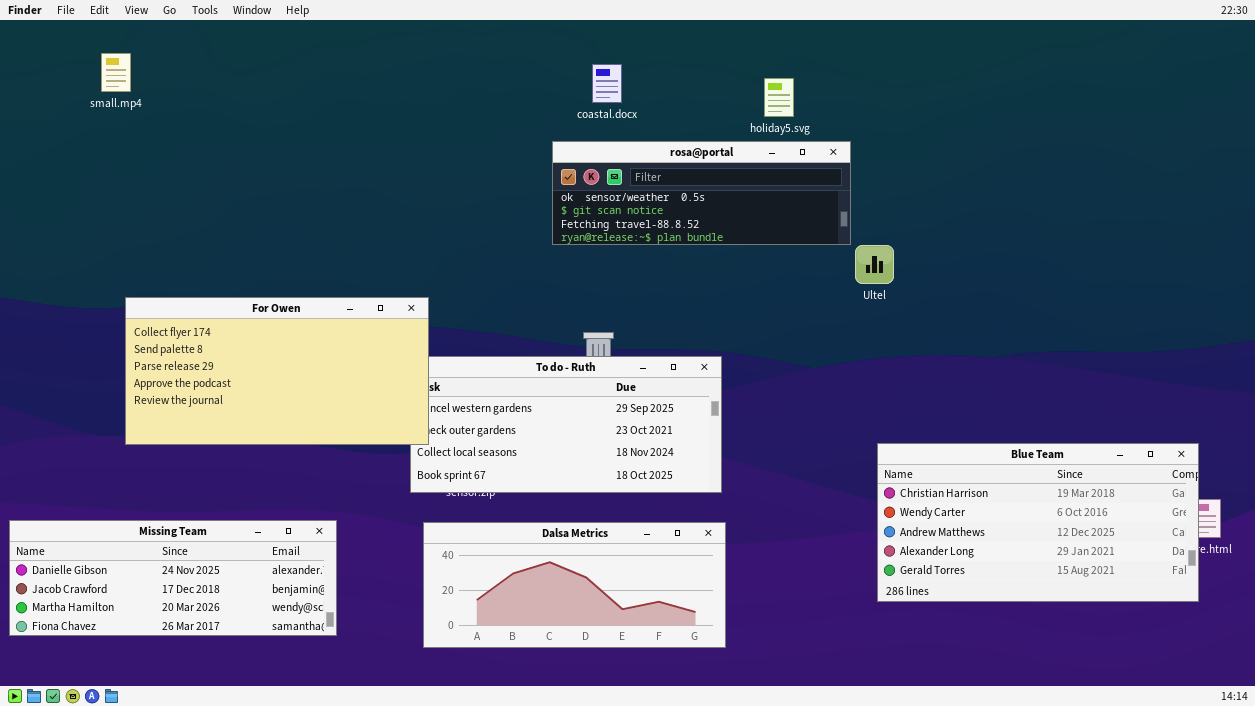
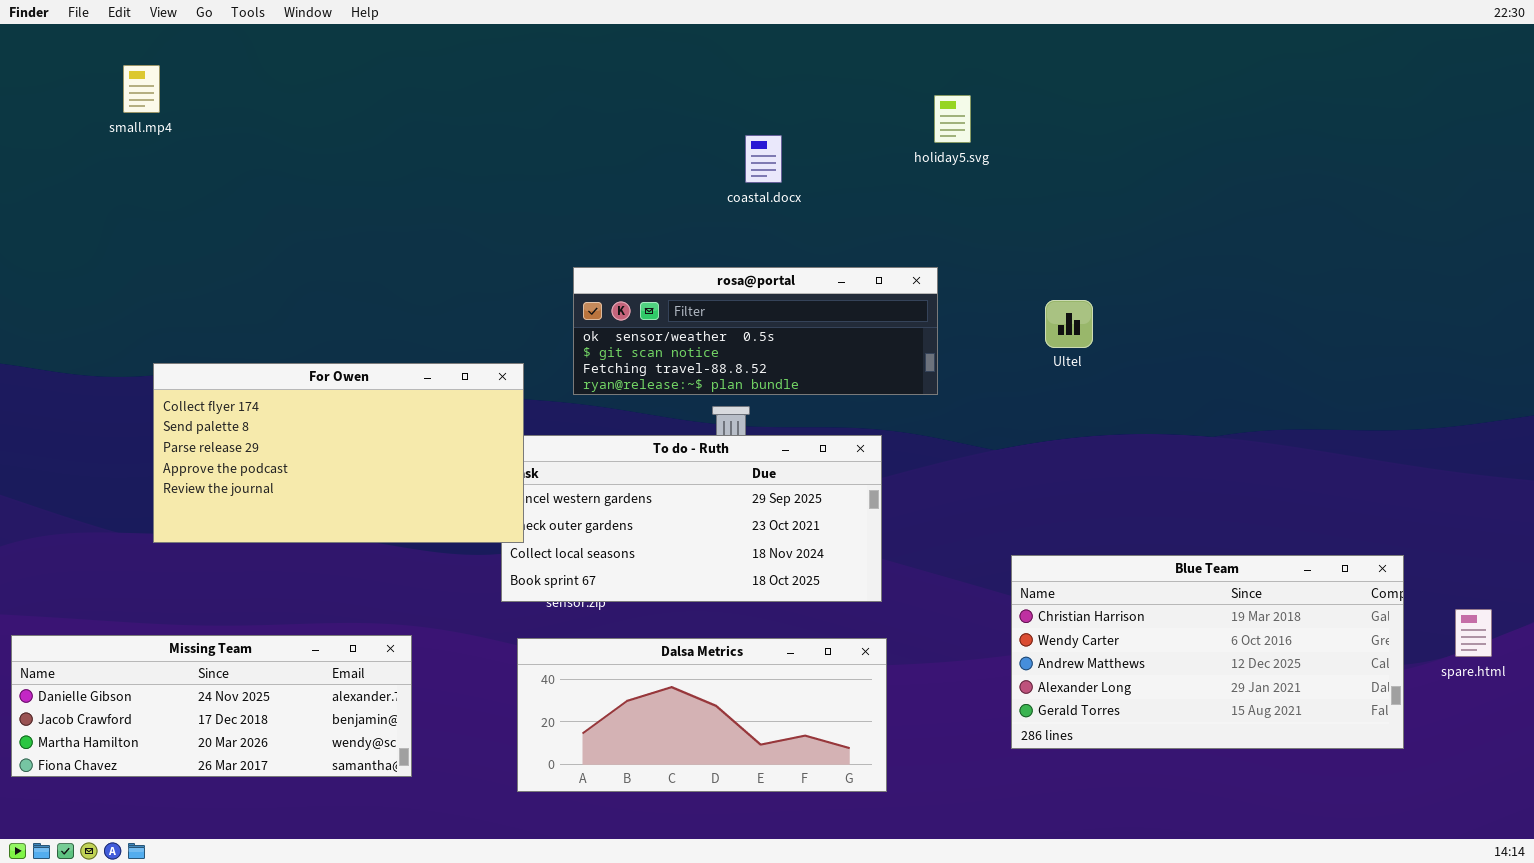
coastal.docx: [592,64,622,103] -> [745,135,782,183], moved
rosa@portal: [552,141,851,245] -> [573,267,938,395], moved
Blue Team: [877,443,1199,602] -> [1011,555,1404,749], moved

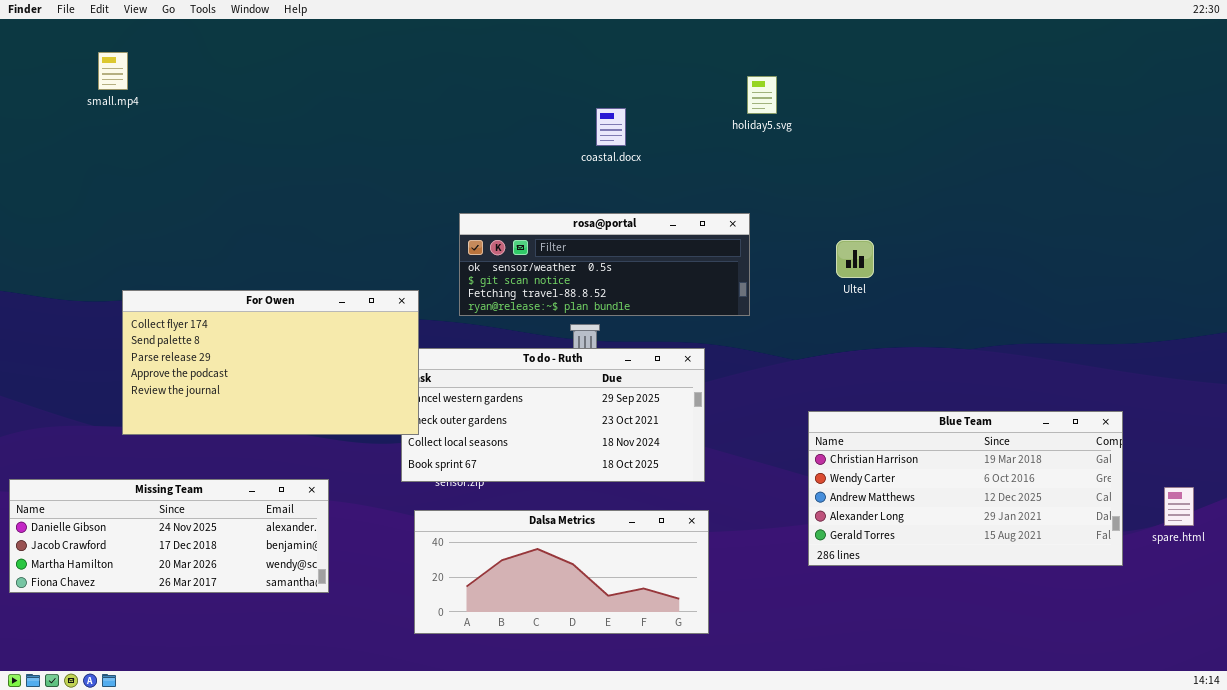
Blue Team: [1011,555,1404,749] -> [808,411,1123,566], moved
Missing Team: [11,635,412,777] -> [9,479,329,593], moved

